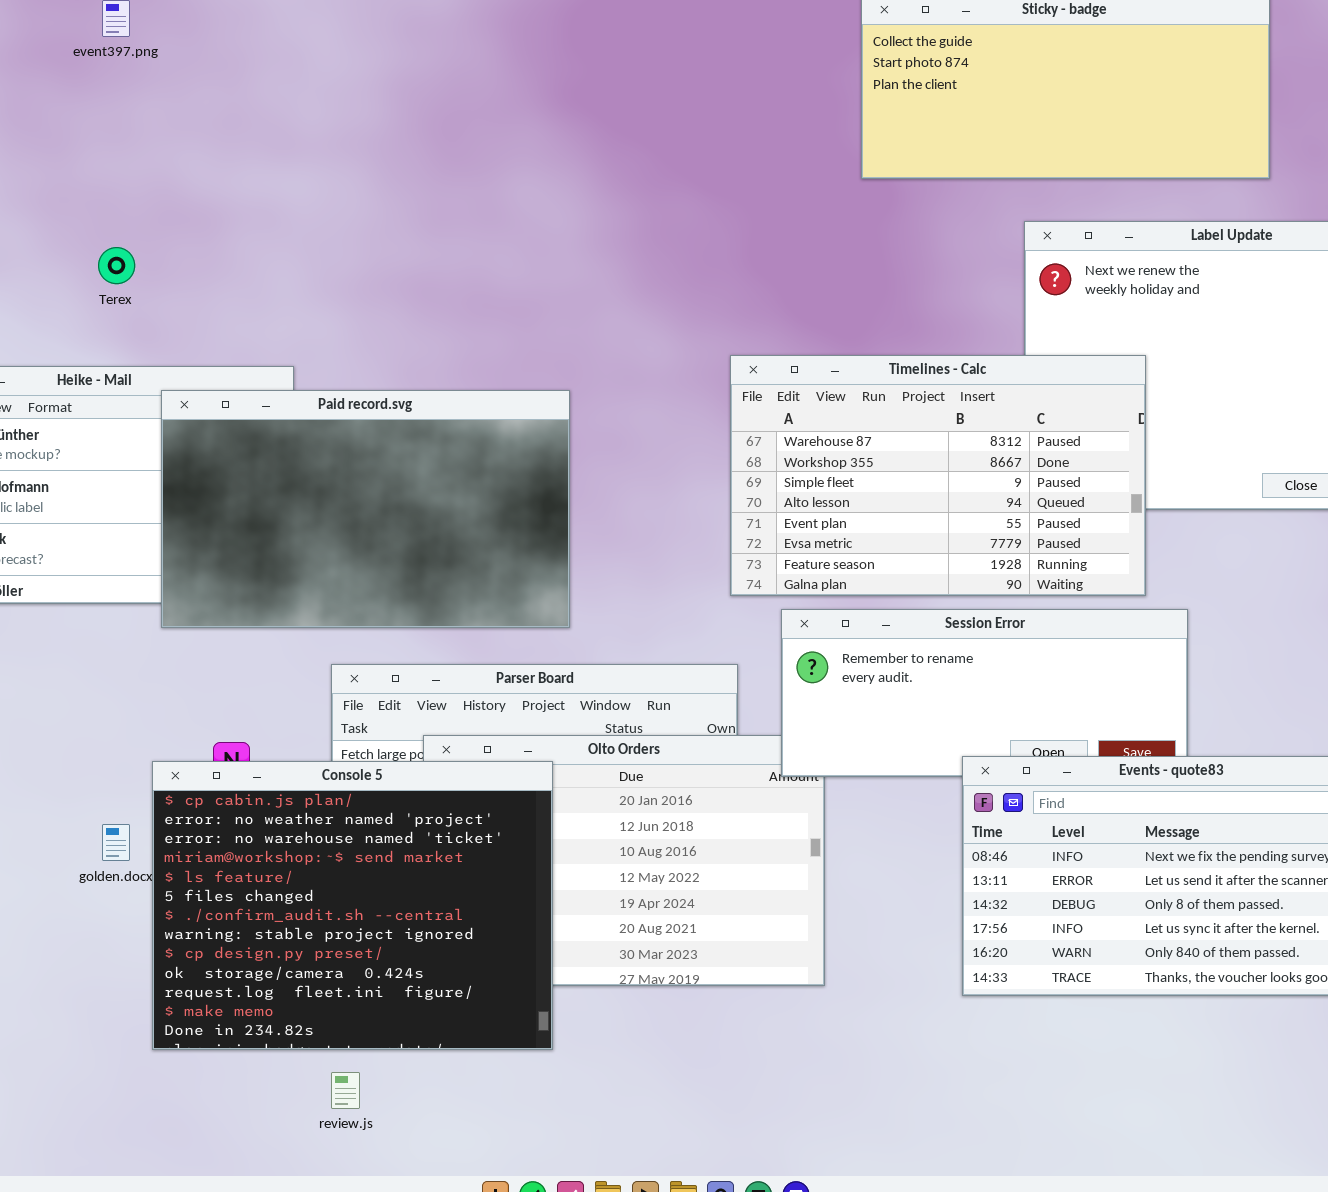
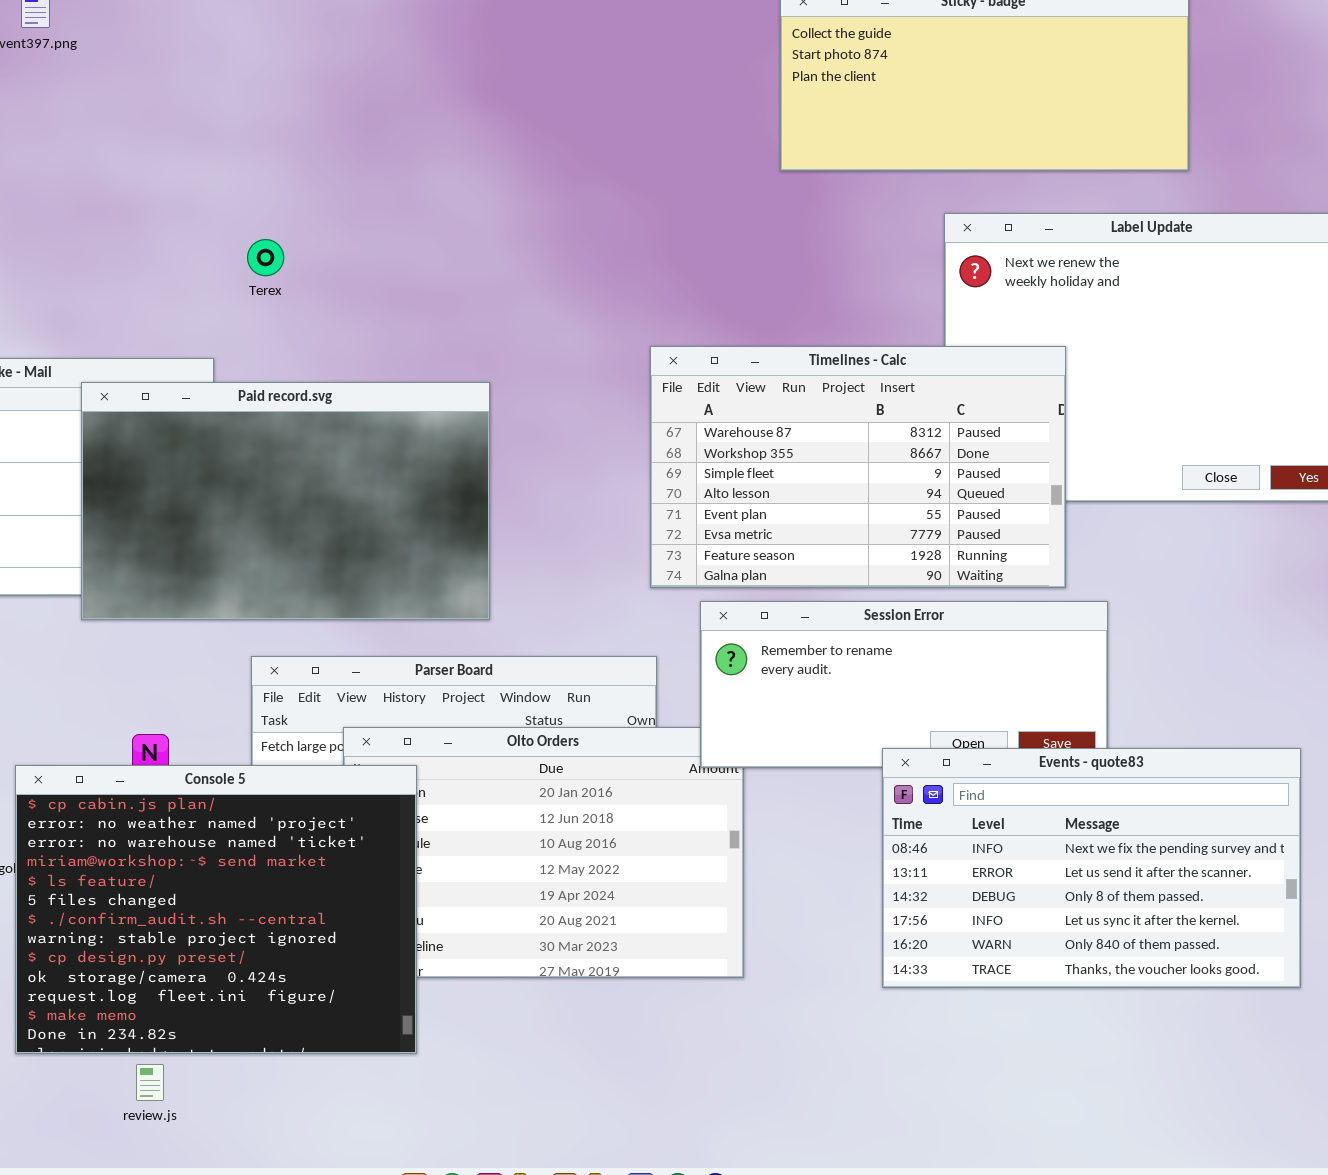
Terex: [98,247,135,284] -> [247,239,284,276], moved
Console 5: [152,761,553,1050] -> [15,765,417,1054], moved
review.js: [331,1072,360,1109] -> [136,1064,164,1101], moved

